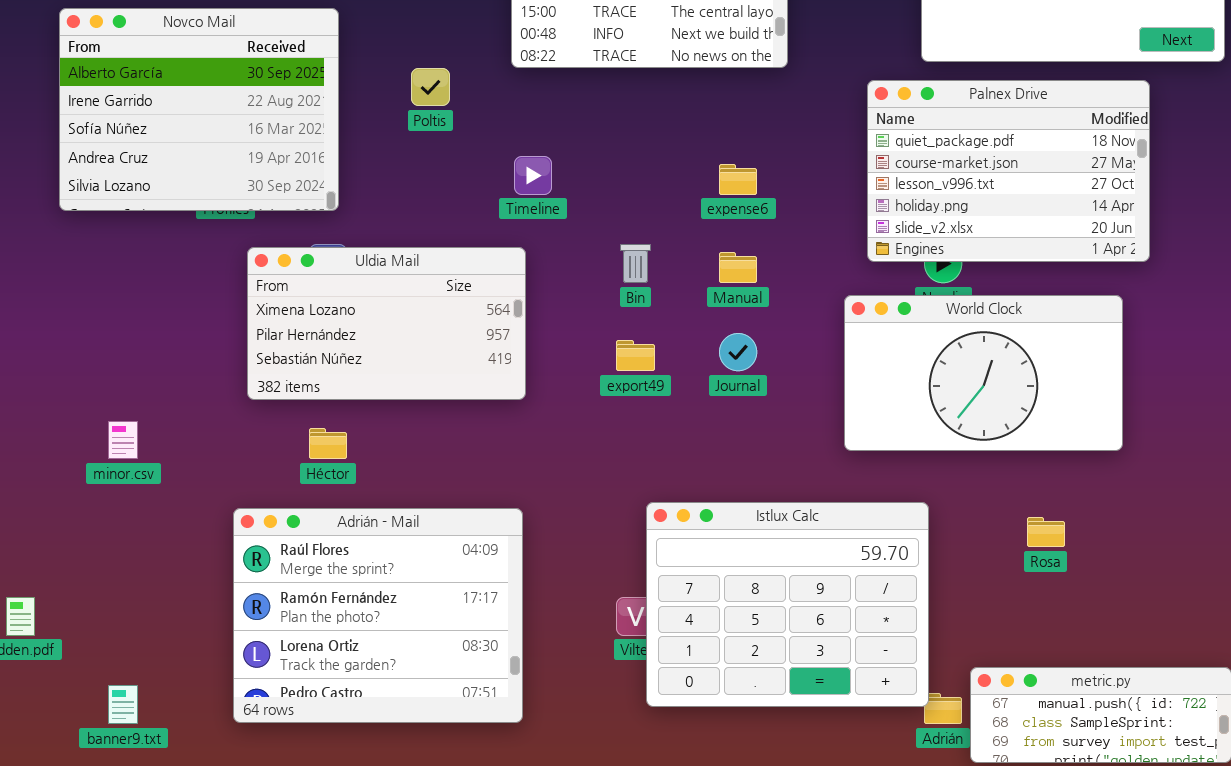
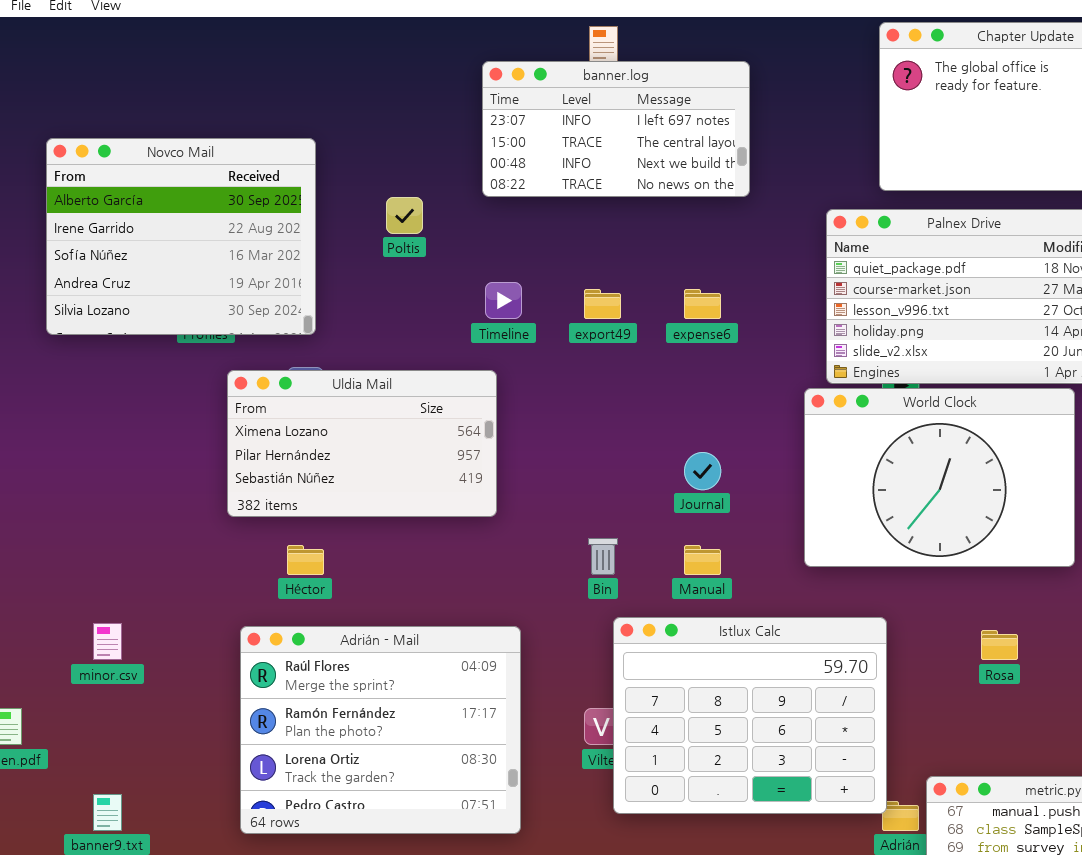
Bin: [620,244,651,283] -> [588,538,618,575], moved
Manual: [719,252,757,283] -> [684,545,721,575], moved
World Clock: [844,295,1123,451] -> [804,388,1075,567], resized
export49: [616,340,655,371] -> [584,289,621,319], moved
minor.csv: [108,421,138,459] -> [93,623,122,660], moved
Adrián - Mail: [233,508,523,723] -> [240,626,521,834], moved

